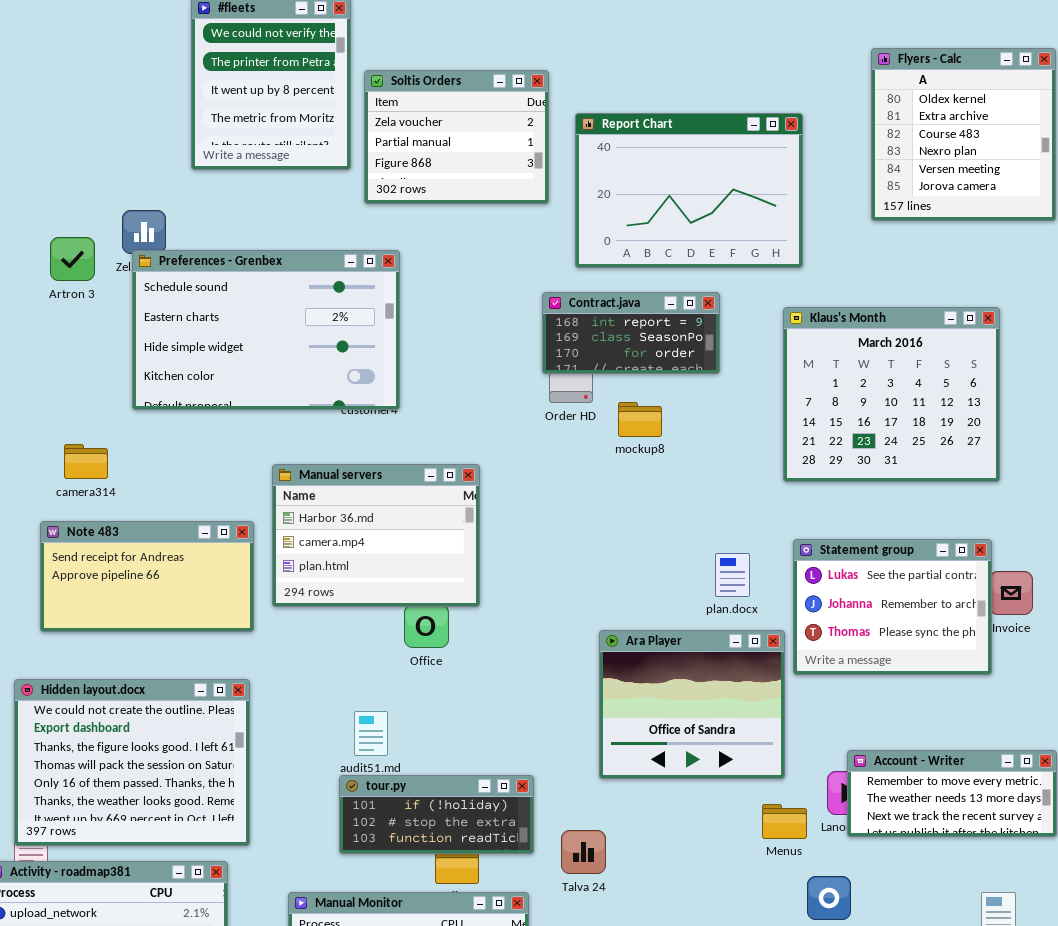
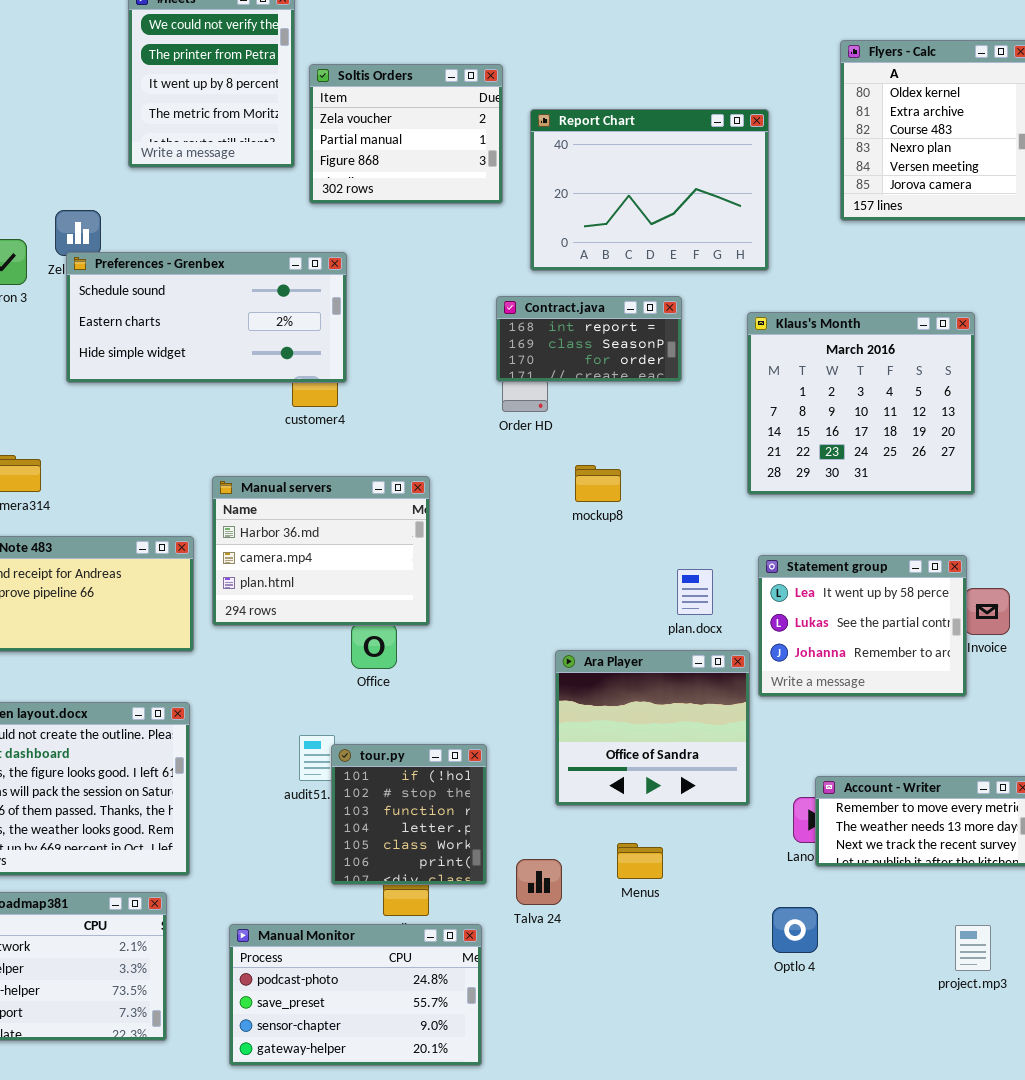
Preferences - Grenbex: [132,250,400,410] -> [66,252,347,383], resized
mockup8: [618,402,662,437] -> [575,465,621,502], moved
Statement group: [793,539,992,675] -> [758,555,967,697], scrolled up 1 row
tour.py: [339,775,534,854] -> [331,744,487,885], resized
Menus: [762,804,807,839] -> [617,843,663,879], moved

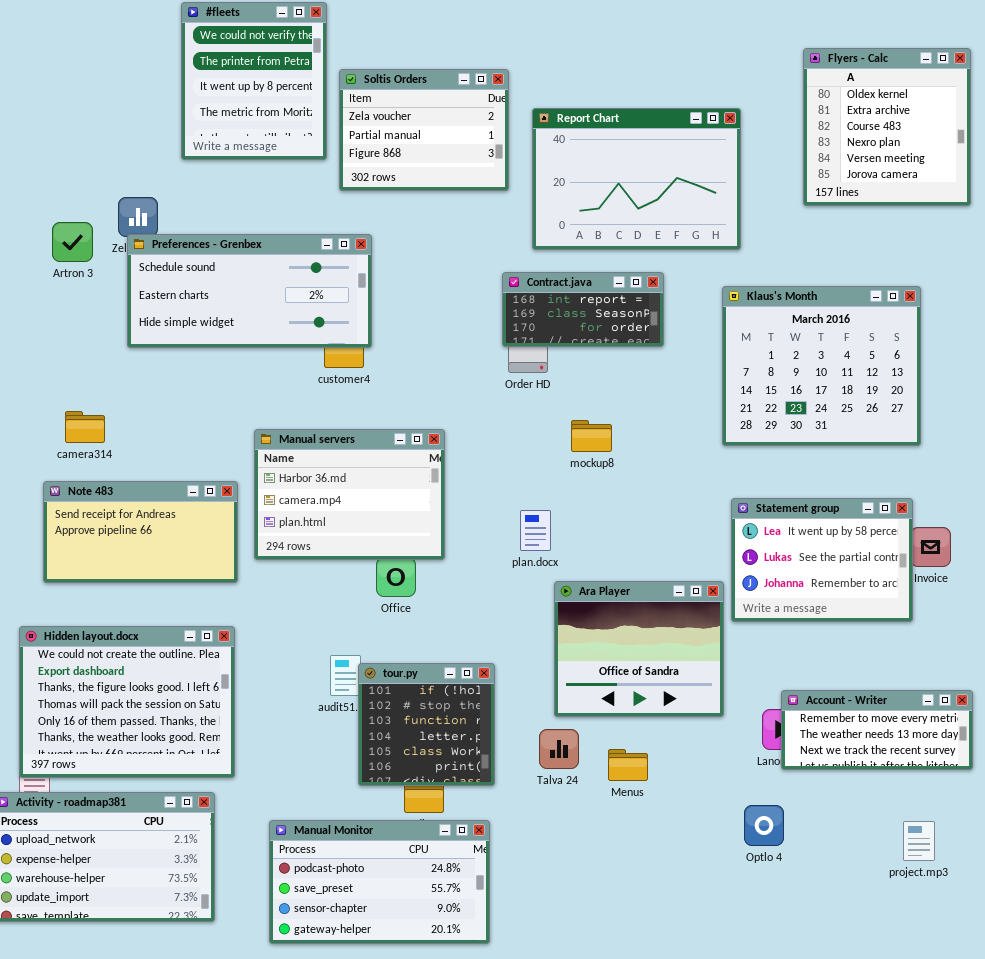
plan.docx: [677,569,713,615] -> [520,510,551,551], moved
Talva 24: [516,859,562,905] -> [539,729,579,769], moved

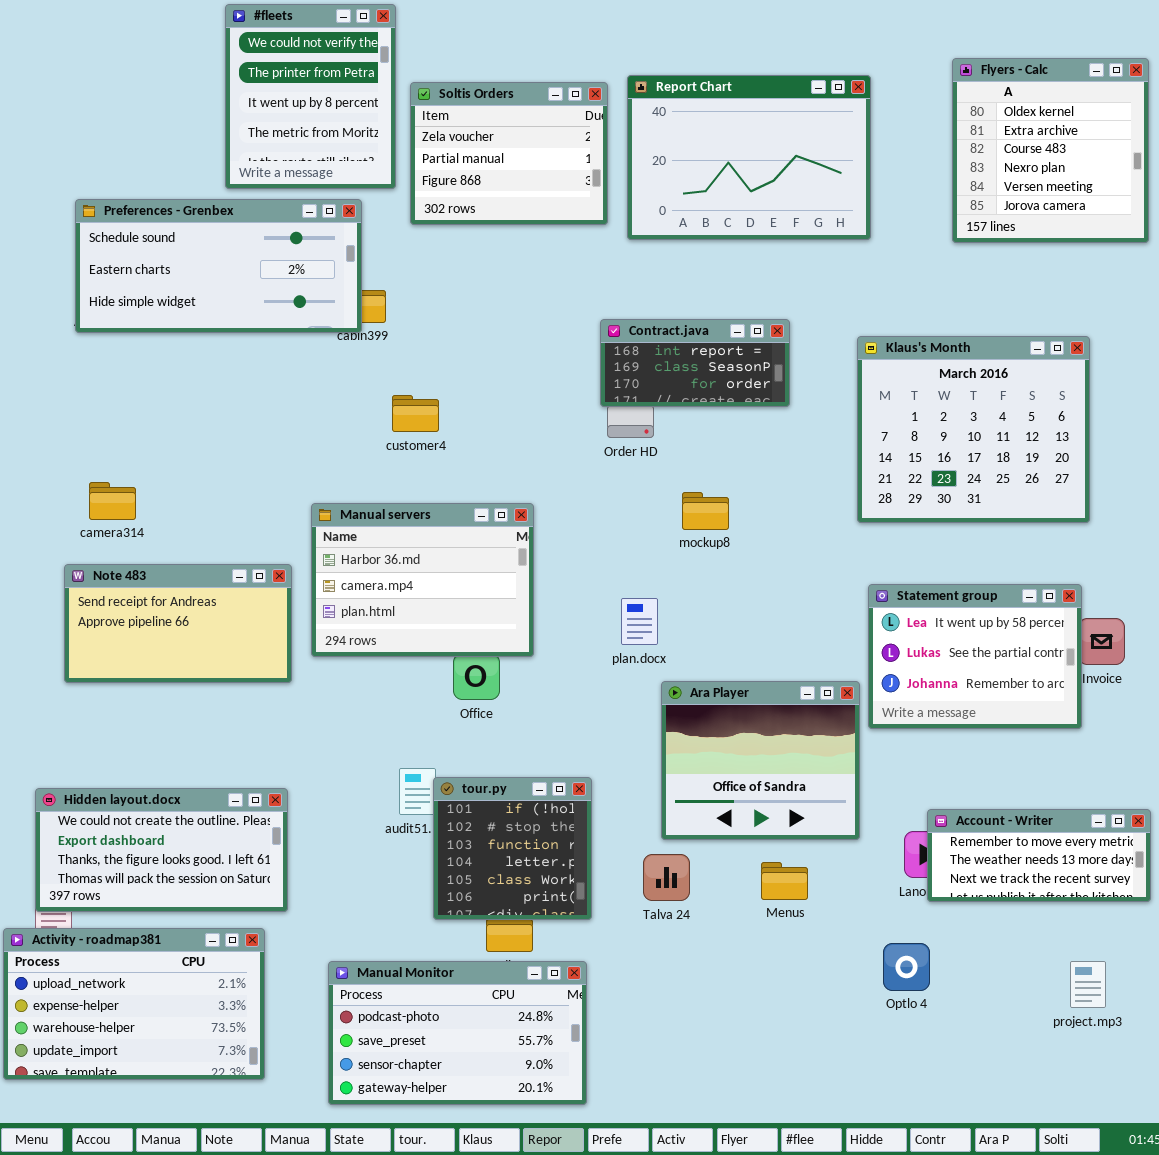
Report Chart: [532,108,741,250] -> [627,75,871,240], moved
Preferences - Grenbex: [127,234,372,348] -> [75,199,362,333], moved
Hidden layout.docx: [19,626,235,778] -> [35,788,288,912], resized
Menus: [608,749,648,781] -> [761,862,808,900], moved

